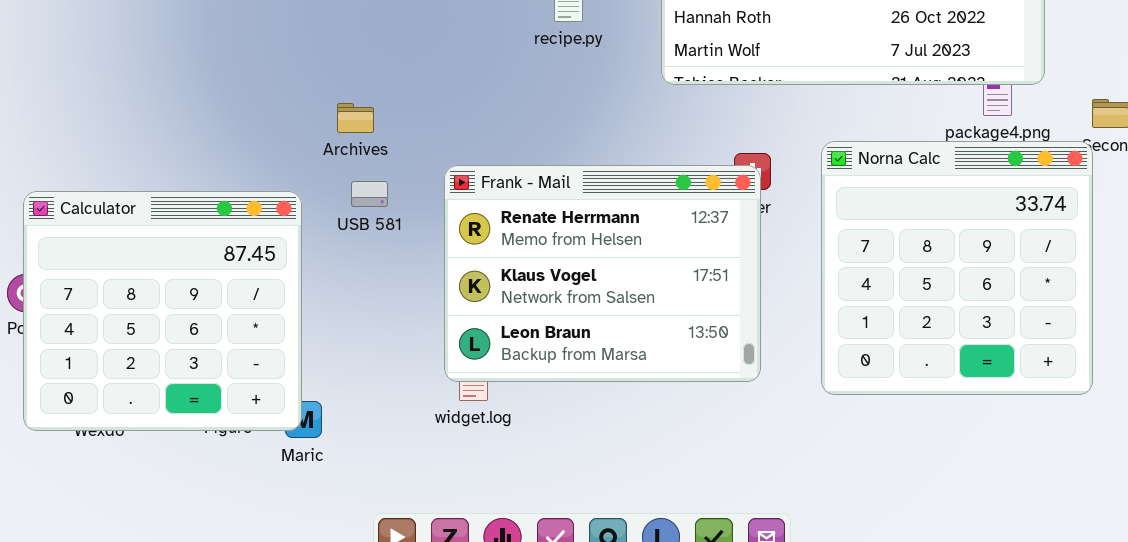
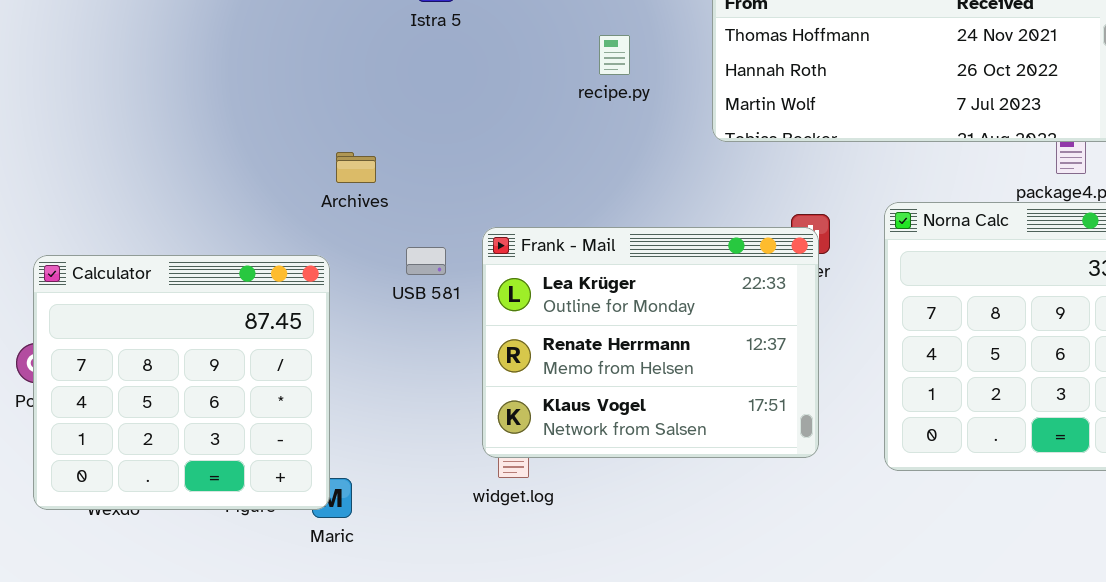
Archives: [337,103,374,133] -> [336,152,376,183], moved
Frank - Mail: [444,165,761,382] -> [482,227,819,458], scrolled up 1 row
USB 581: [351,181,388,207] -> [406,247,446,275], moved

